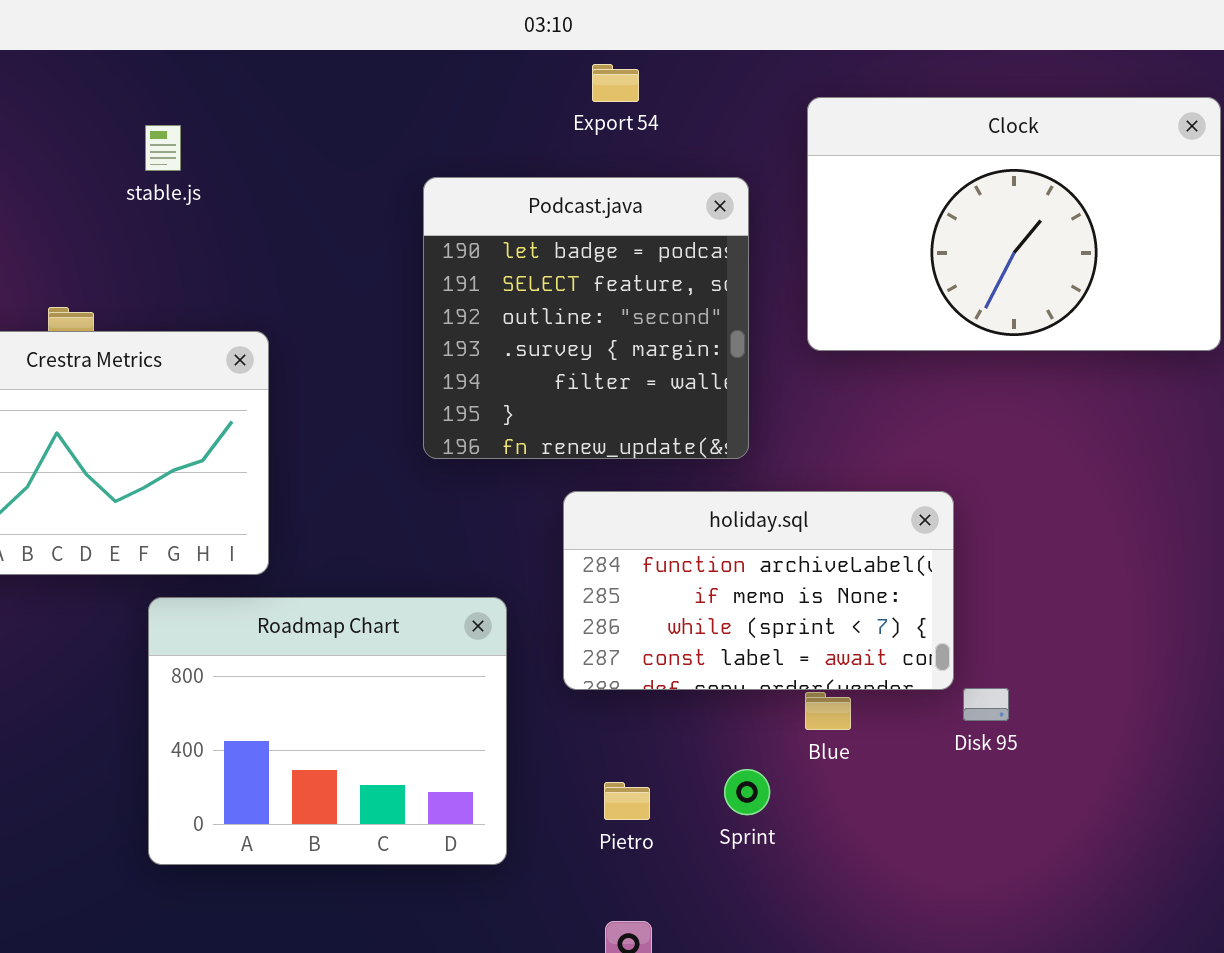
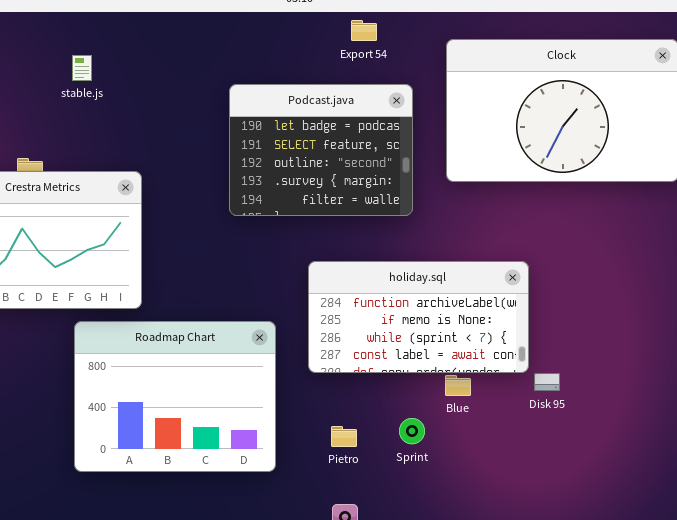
Export 54: [592,64,639,102] -> [351,20,377,41], moved
Podcast.java: [423,177,749,459] -> [229,84,413,216], resized

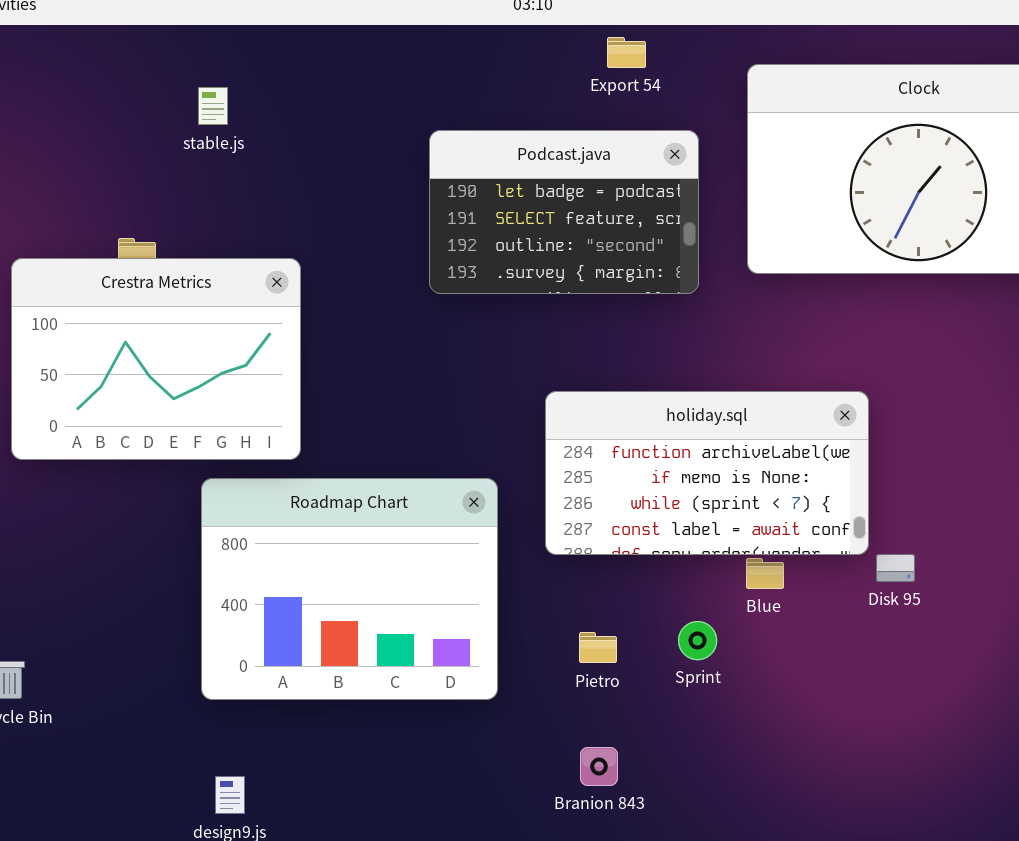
Podcast.java: [229,84,413,216] -> [429,130,699,294], resized

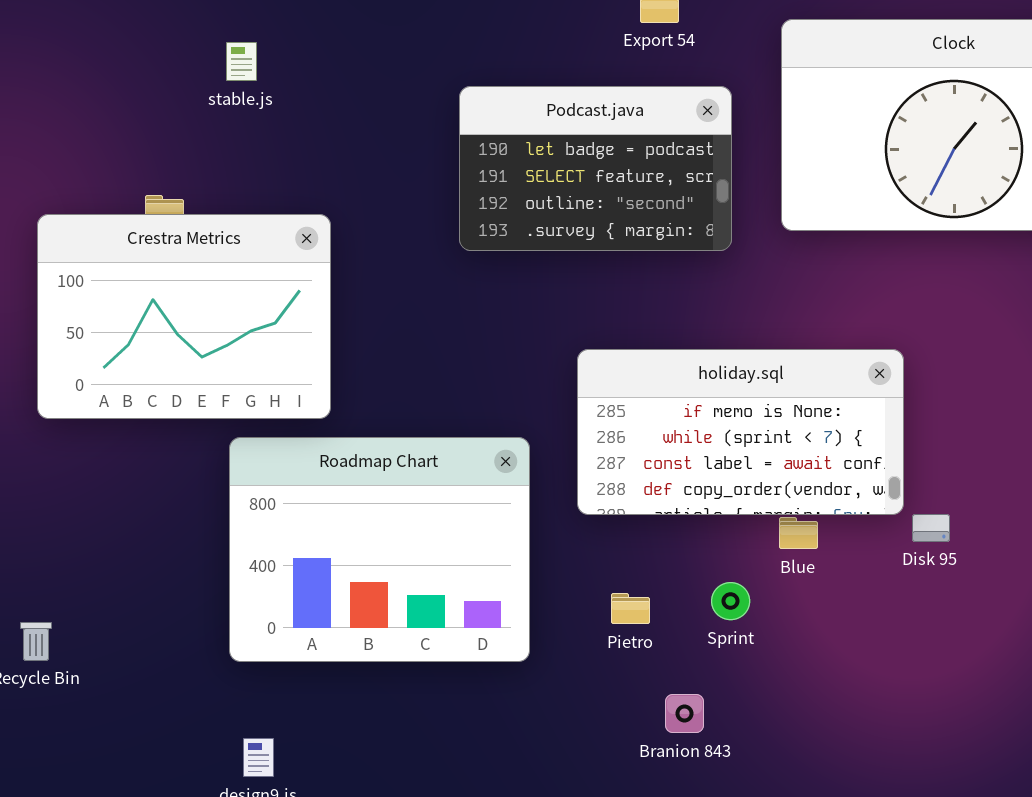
holiday.sql: [545,391,869,555] -> [577,349,904,515], scrolled down 1 row
Branion 843: [580,747,618,786] -> [665,694,704,733], moved

